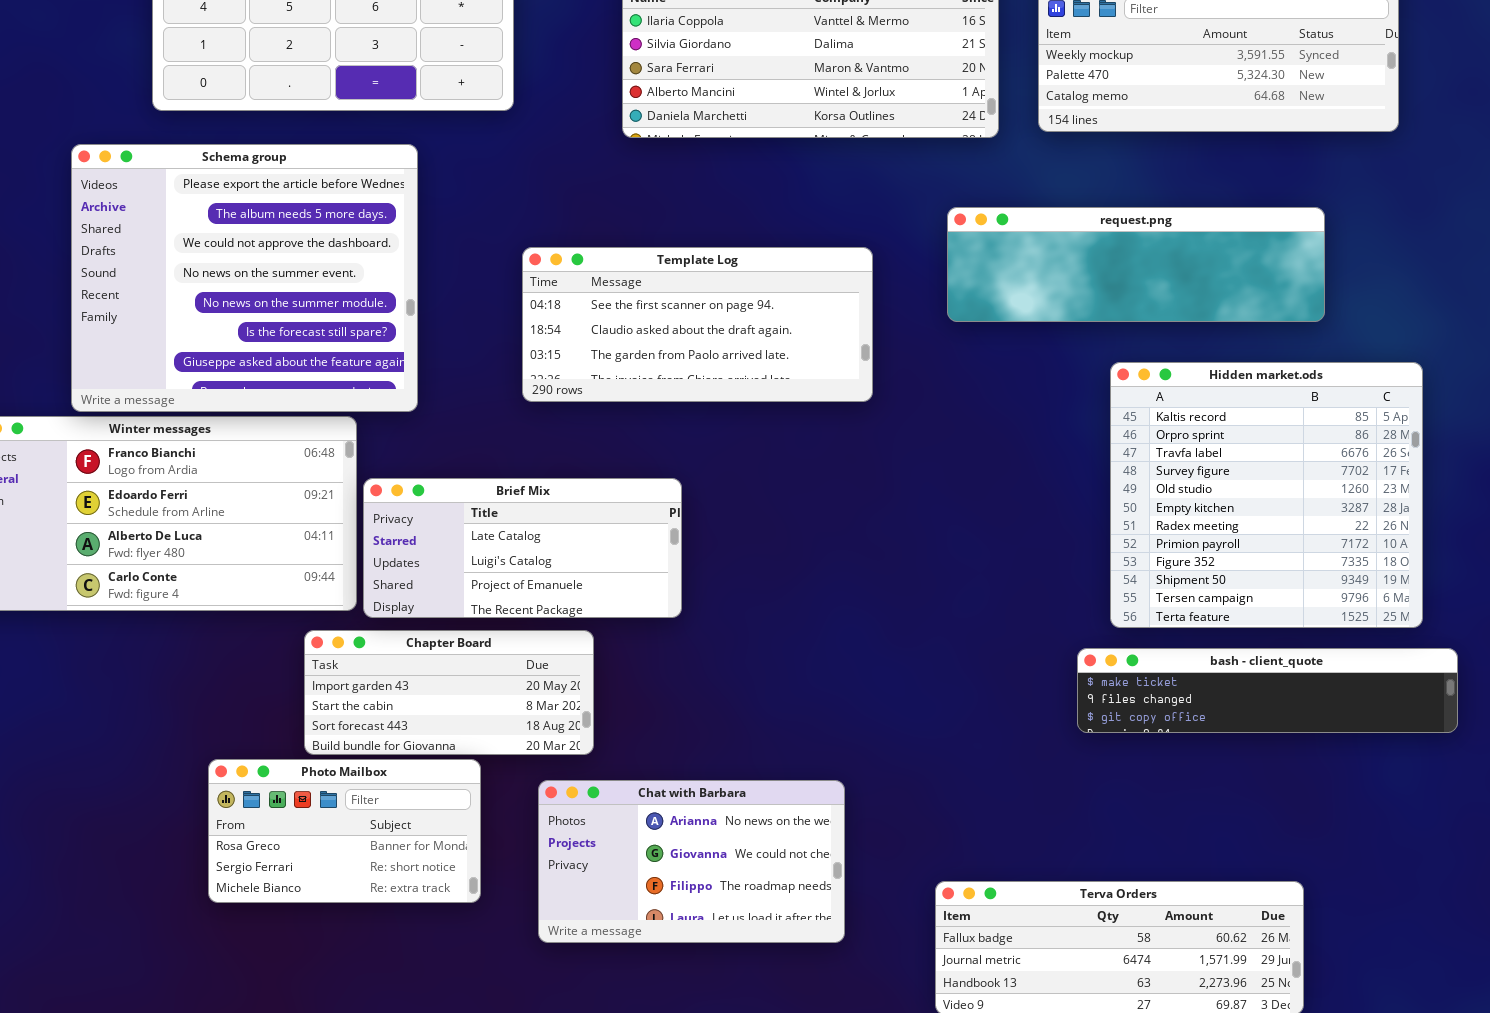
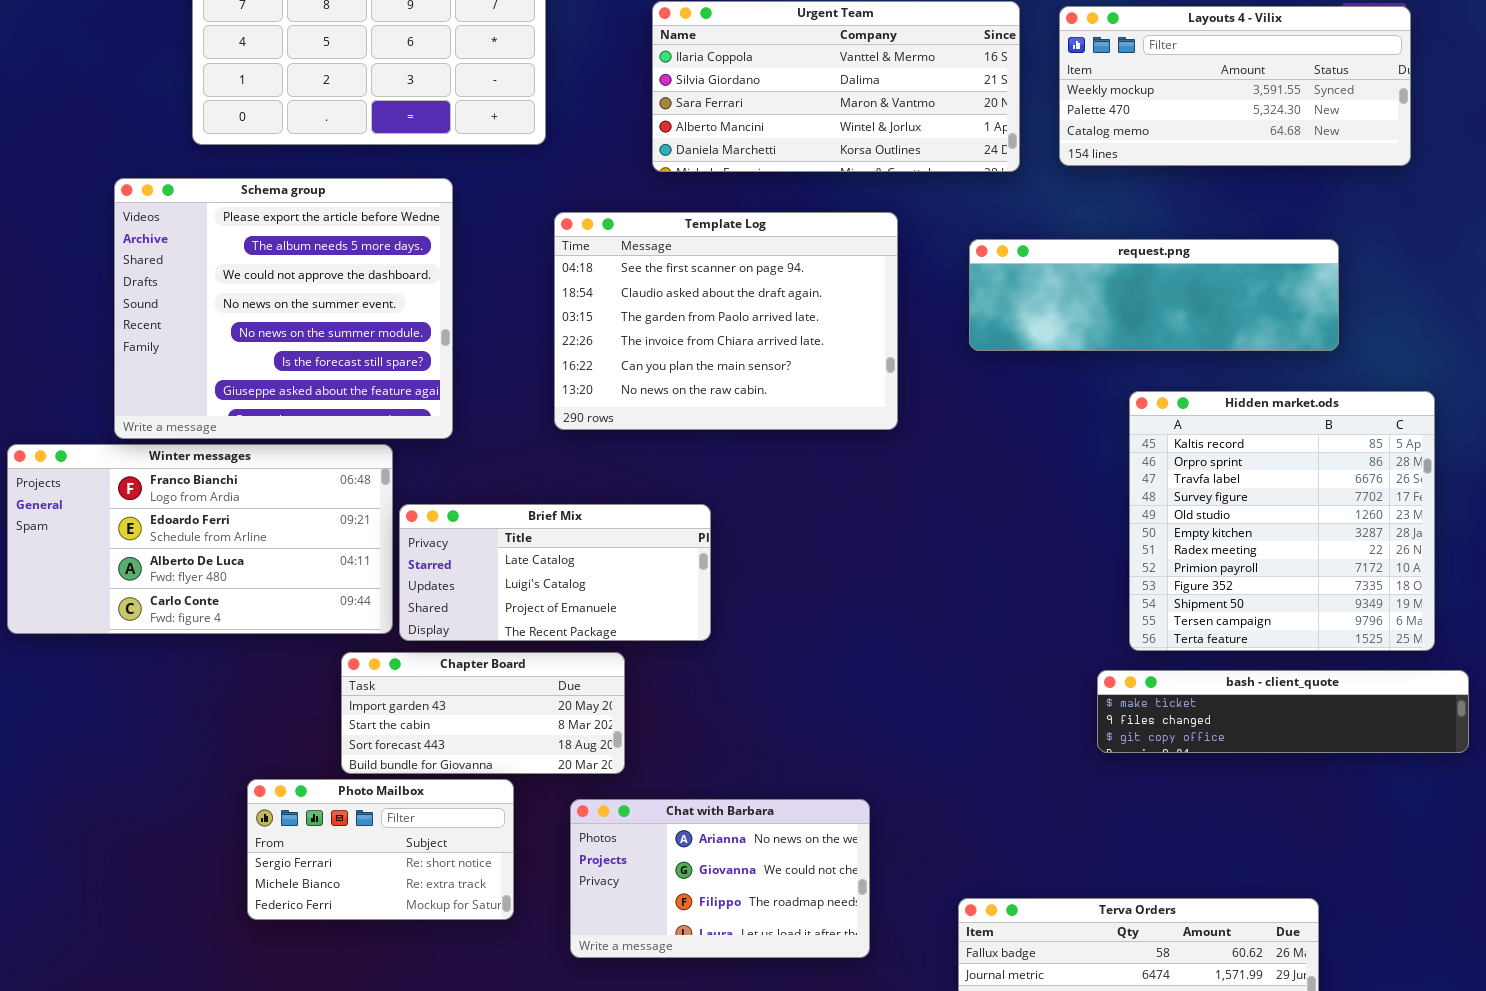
Template Log: [522,247,873,402] -> [554,212,898,430], resized
Photo Mailbox: [208,759,481,903] -> [247,779,514,920], scrolled down 1 row

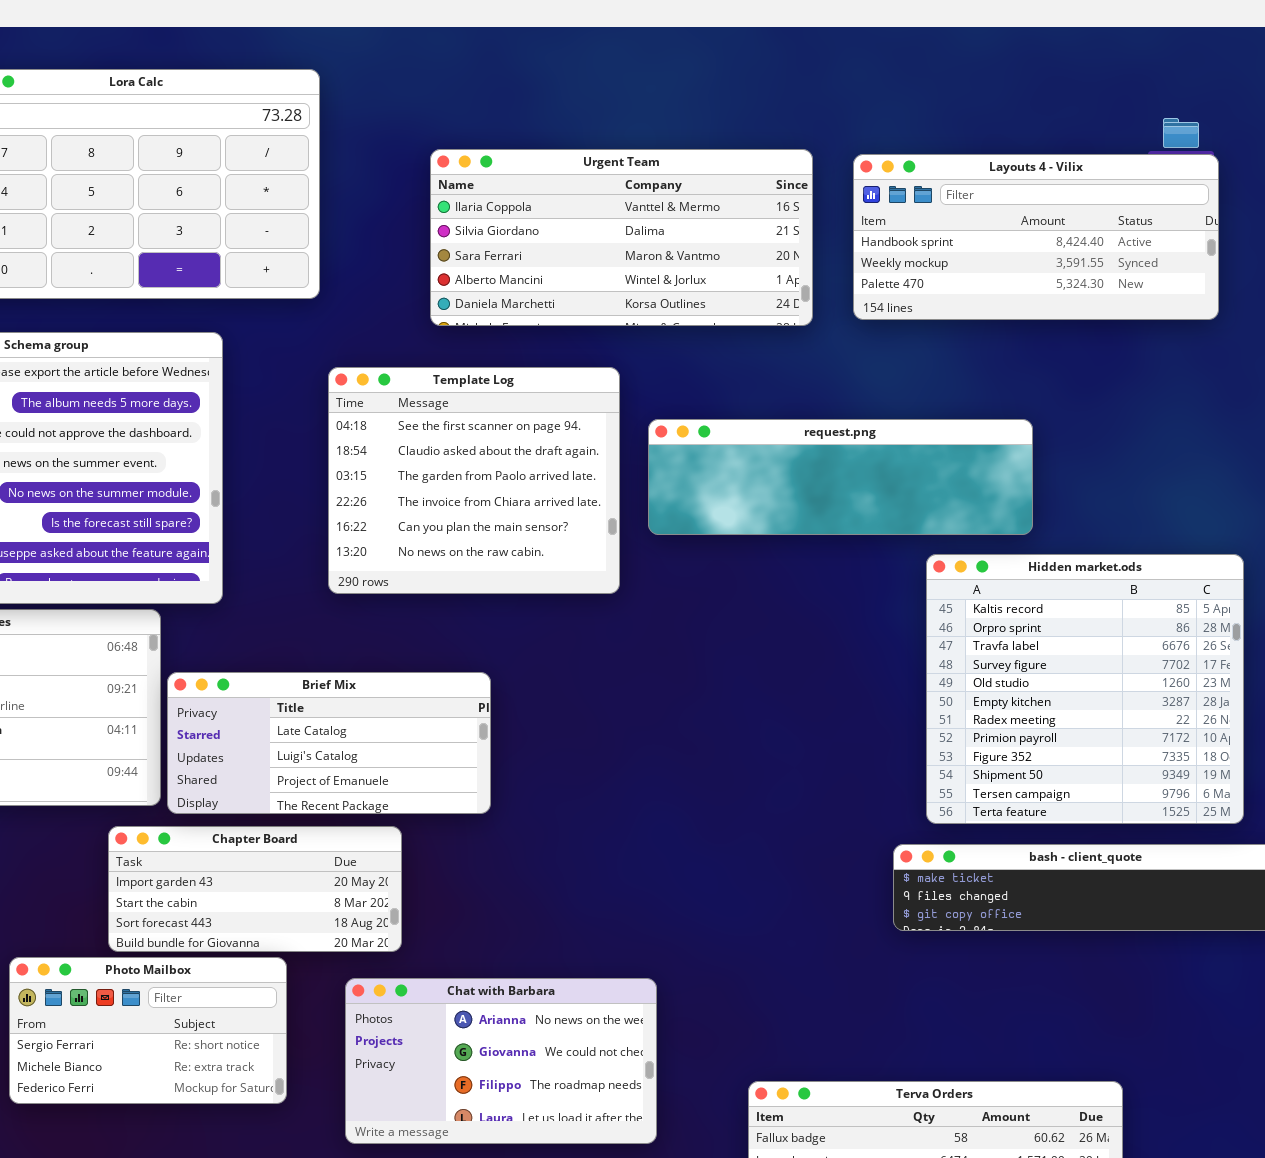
Layouts 4 - Vilix: [1059,6,1411,166] -> [853,154,1219,320], scrolled up 1 row
Template Log: [554,212,898,430] -> [328,367,620,594], resized
request.png: [969,239,1339,351] -> [648,419,1033,535], moved

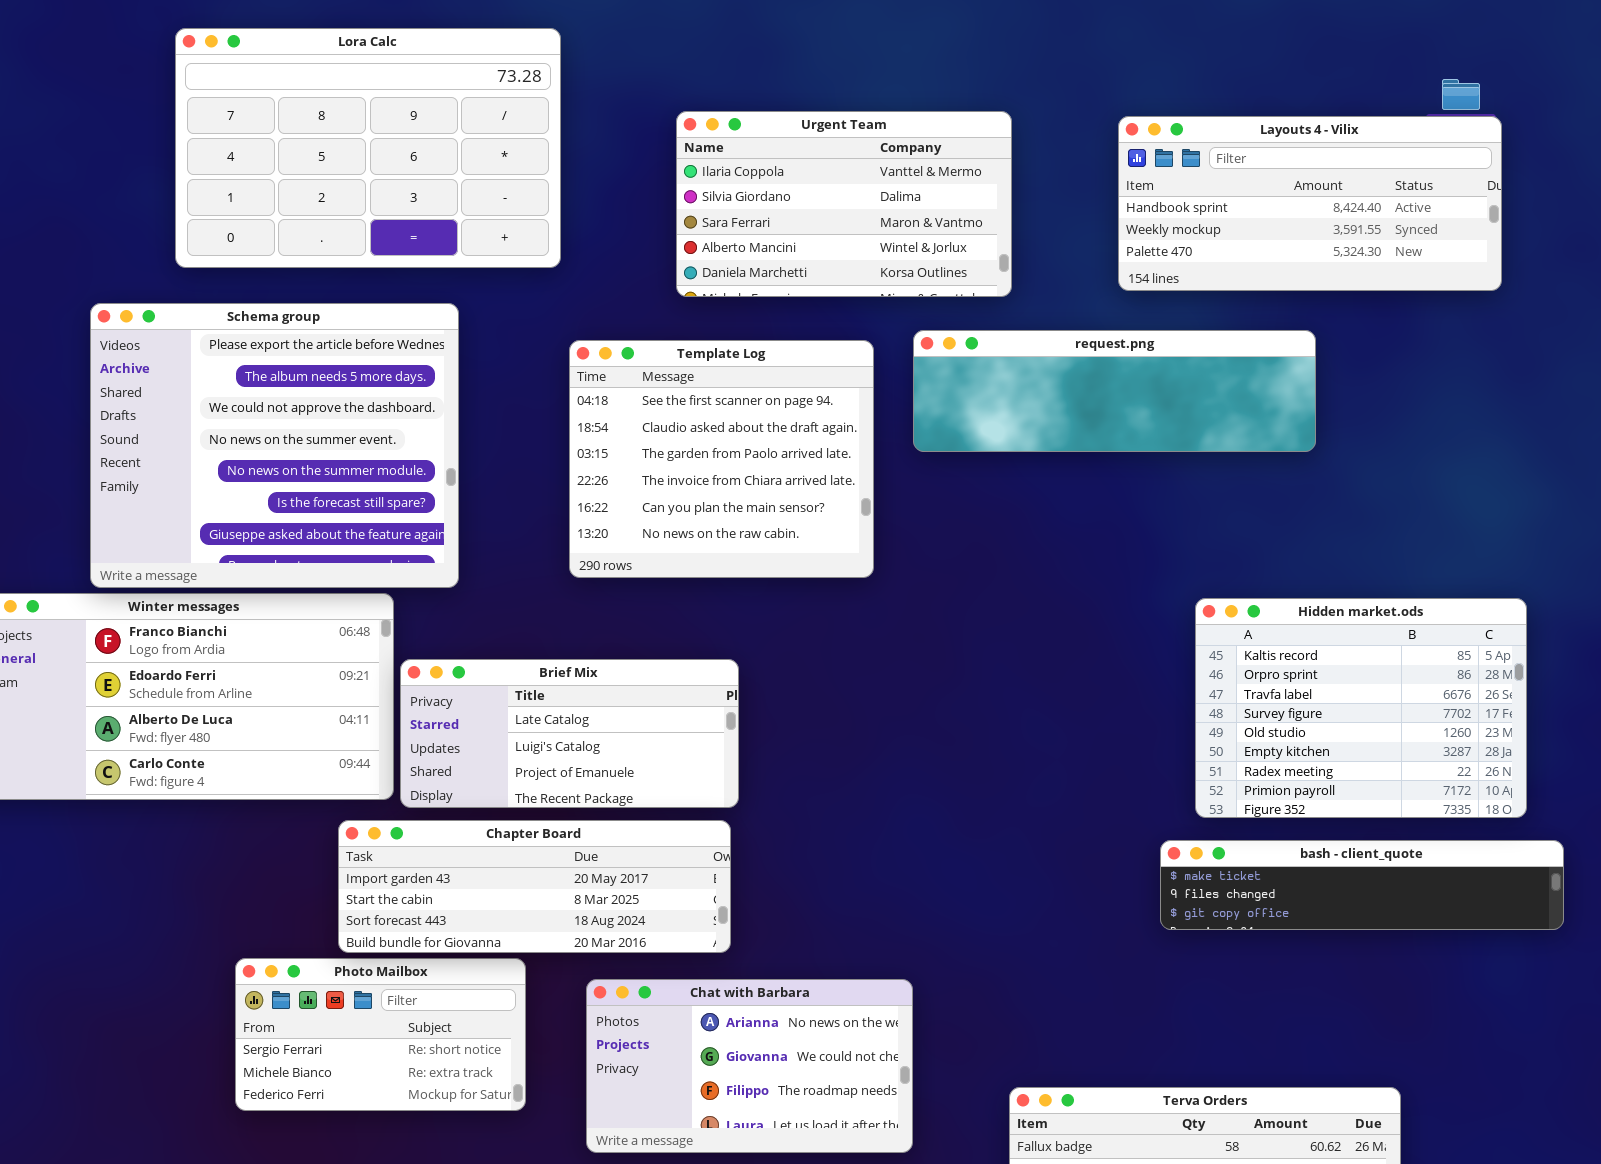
Urgent Team: [430,149,813,326] -> [676,111,1012,297], resized
request.png: [648,419,1033,535] -> [913,330,1316,452], moved
Hidden market.ods: [926,554,1244,824] -> [1195,598,1527,818], resized
Chapter Board: [108,826,402,952] -> [338,820,731,953], resized

